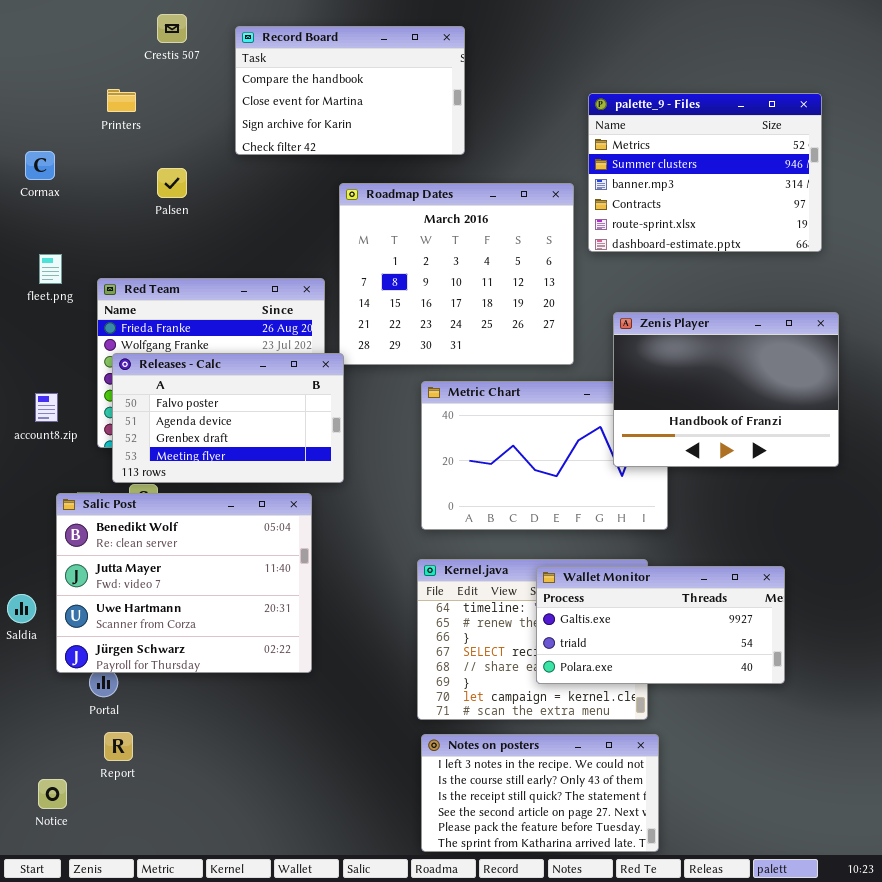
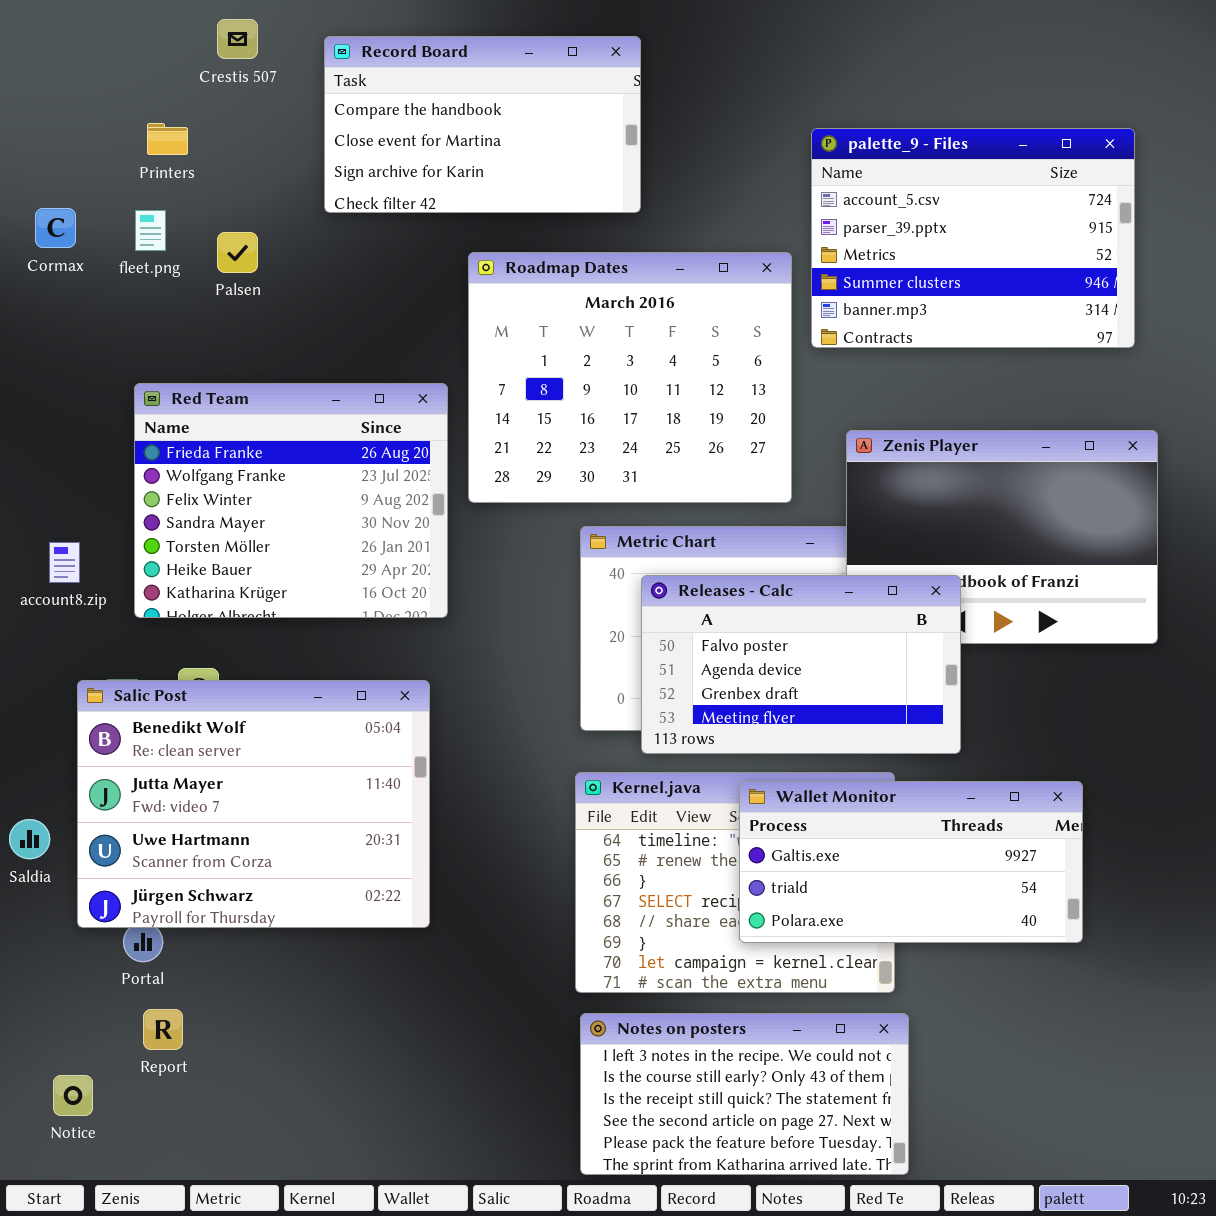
palette_9 - Files: [588,93,822,252] -> [811,128,1135,348], scrolled up 2 rows
fleet.png: [39,254,62,284] -> [135,210,166,251], moved
Releases - Calc: [112,353,344,483] -> [641,575,961,754], moved

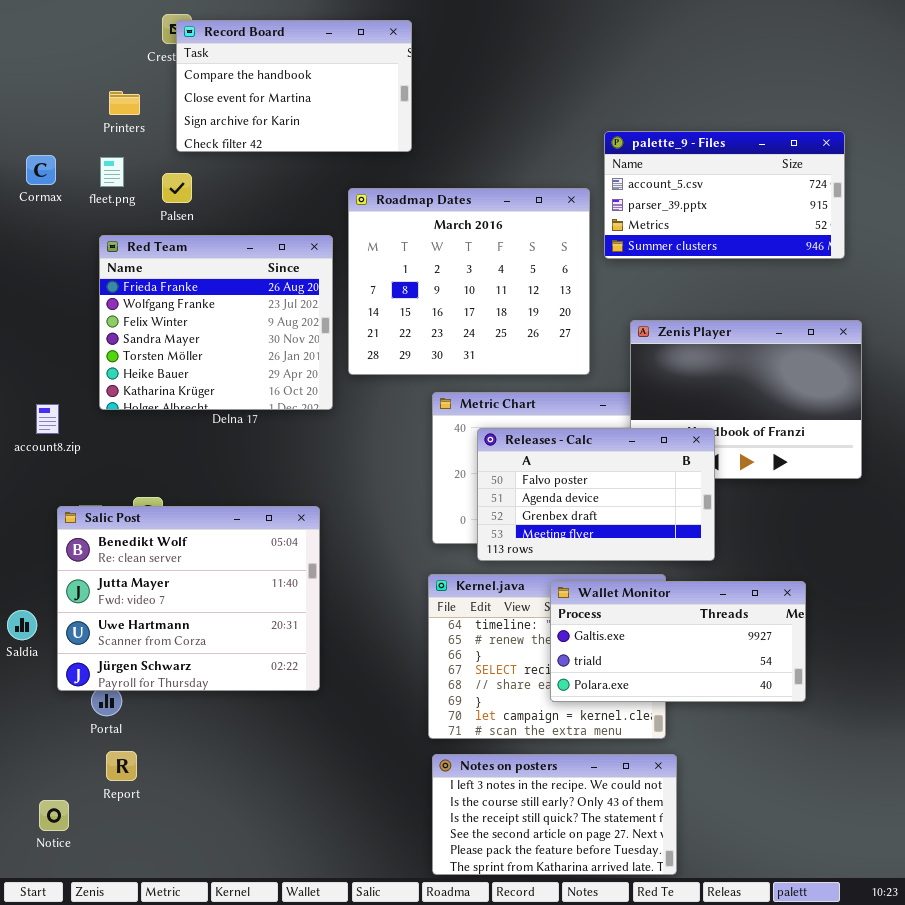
Record Board: [324,36,641,213] -> [176,20,412,152], moved
palette_9 - Files: [811,128,1135,348] -> [604,131,845,259], resized
Red Team: [134,383,448,618] -> [99,235,333,410], moved

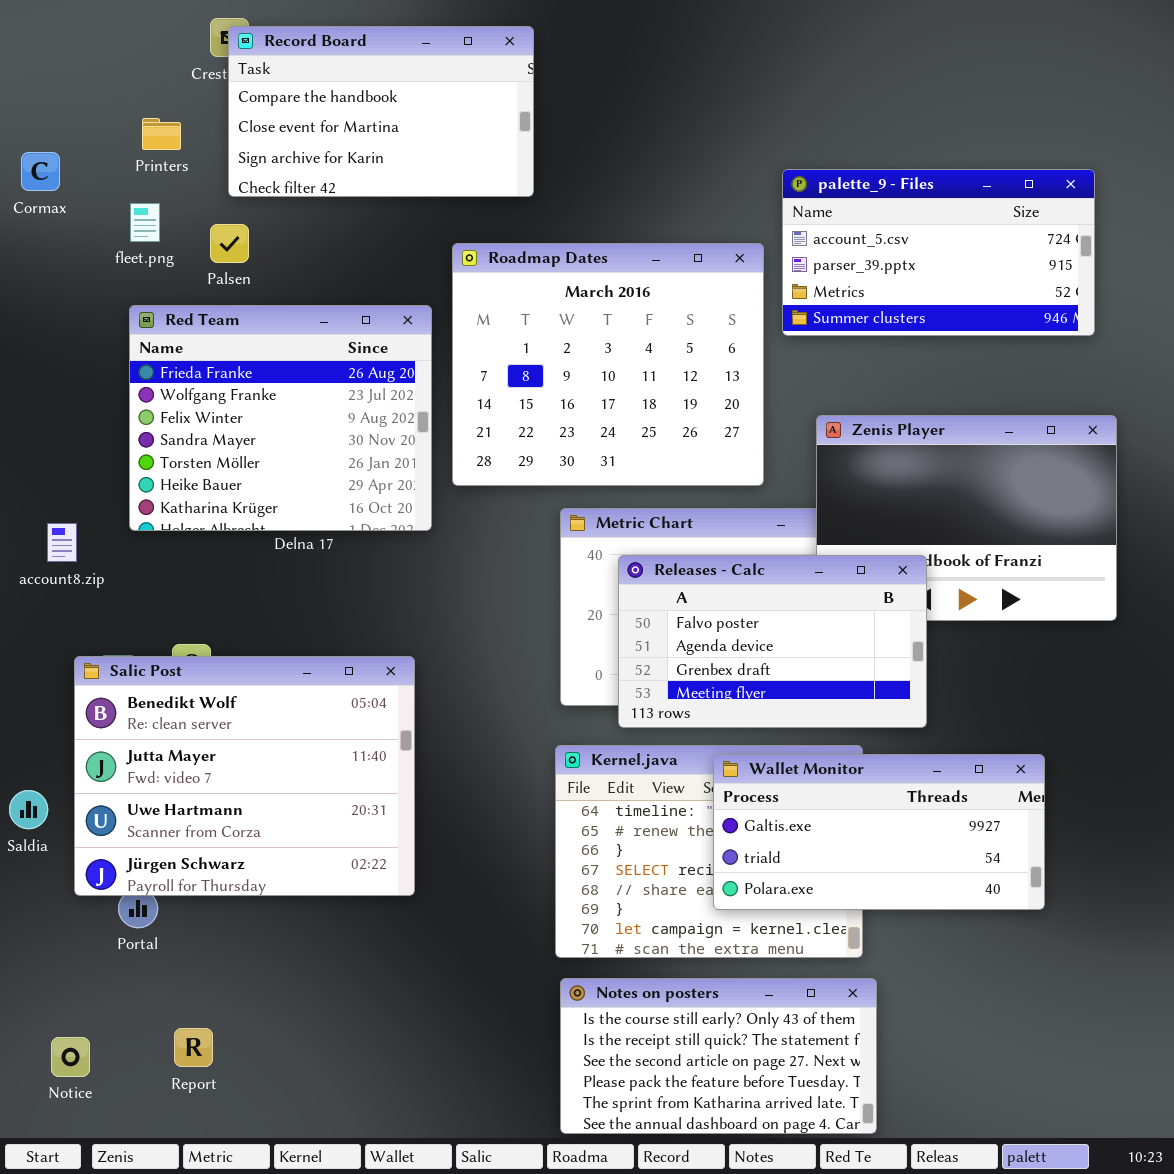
Cormax: [26,155,56,185] -> [21,152,60,191], moved
Report: [106,751,137,781] -> [174,1028,213,1067], moved
Notes on posters: [432,754,677,875] -> [560,978,877,1134], scrolled down 1 row

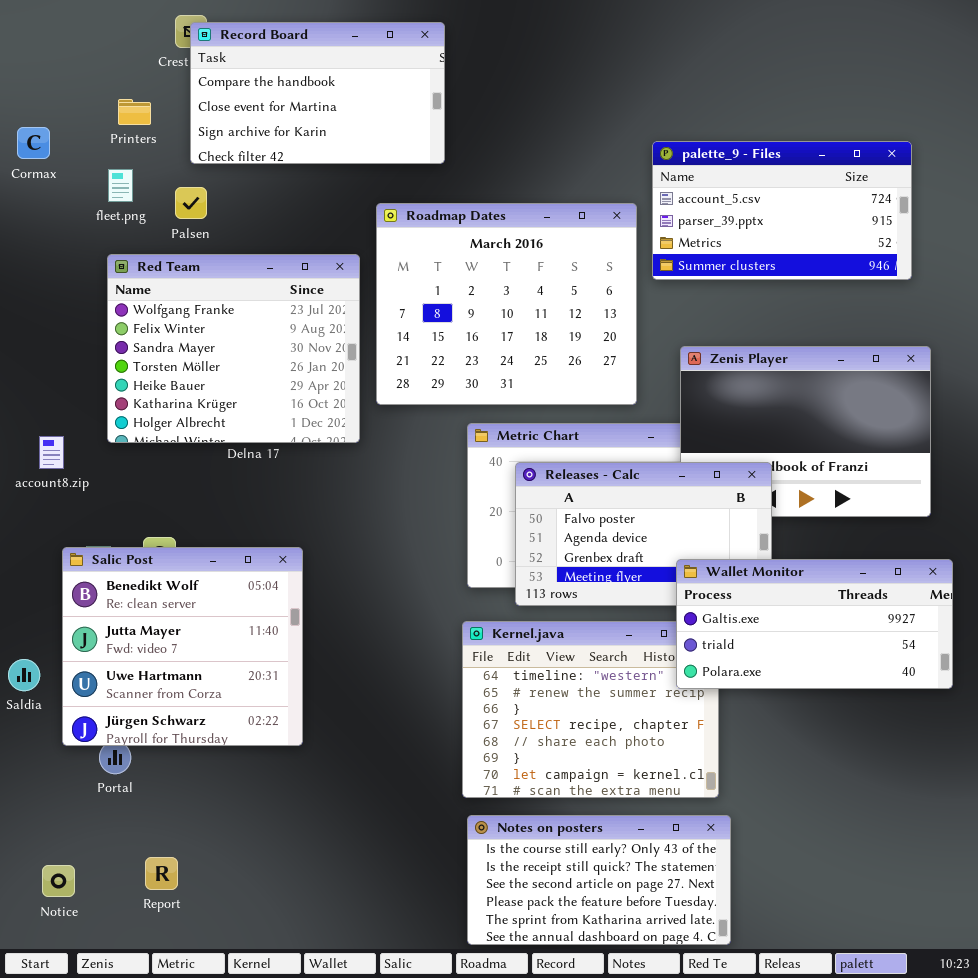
Red Team: [129,305,432,531] -> [107,254,360,443], scrolled down 1 row
Salic Post: [74,656,415,896] -> [62,547,303,746], resized
Wallet Monitor: [713,754,1045,910] -> [676,559,953,689], moved

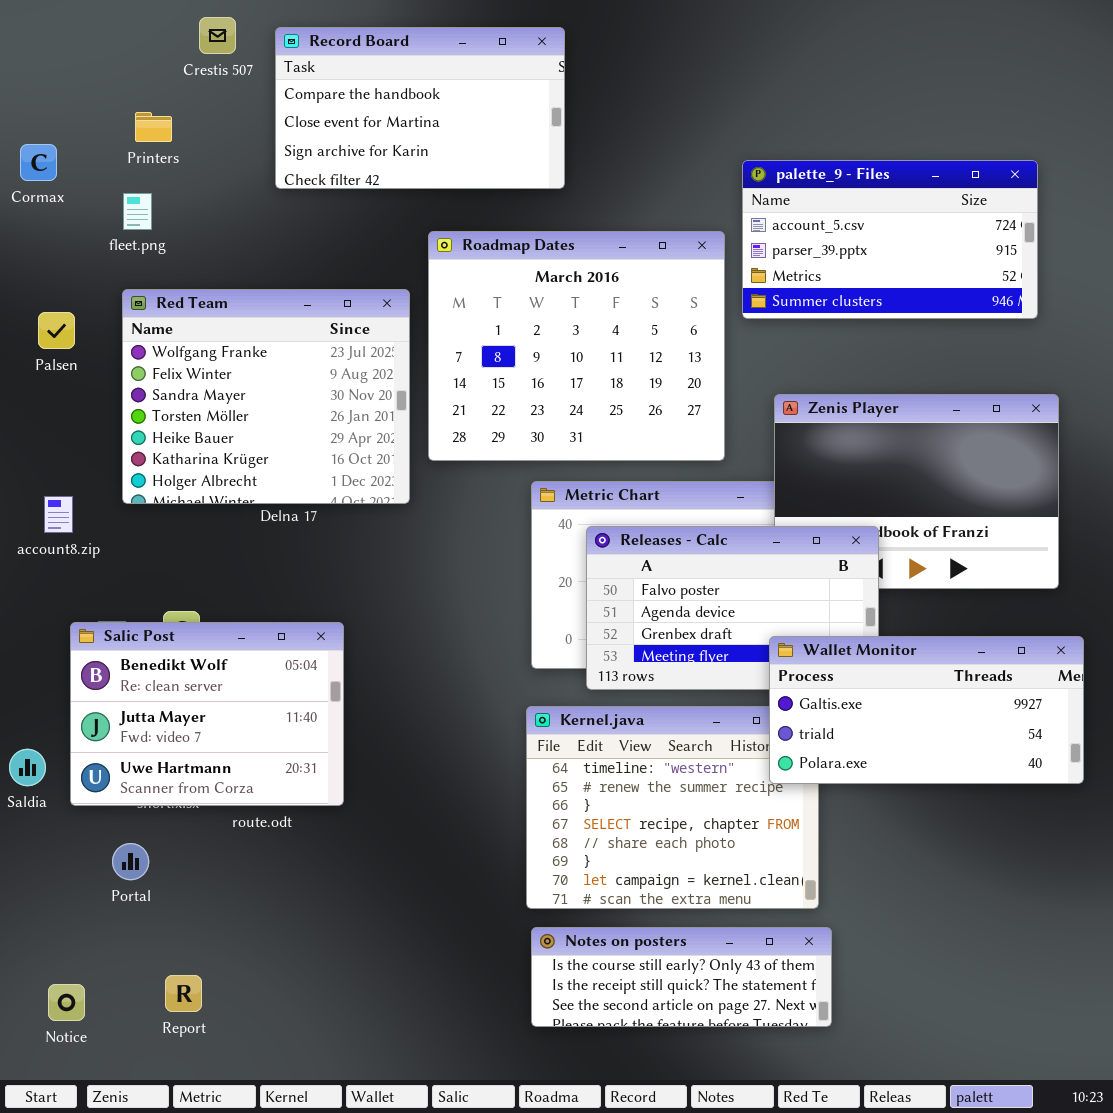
Record Board: [190,22,445,164] -> [275,27,565,189], moved
Palsen: [175,187,207,219] -> [38,312,75,349], moved
Salic Post: [62,547,303,746] -> [70,622,344,806], resized
Notes on posters: [467,815,731,945] -> [531,927,832,1027], resized

